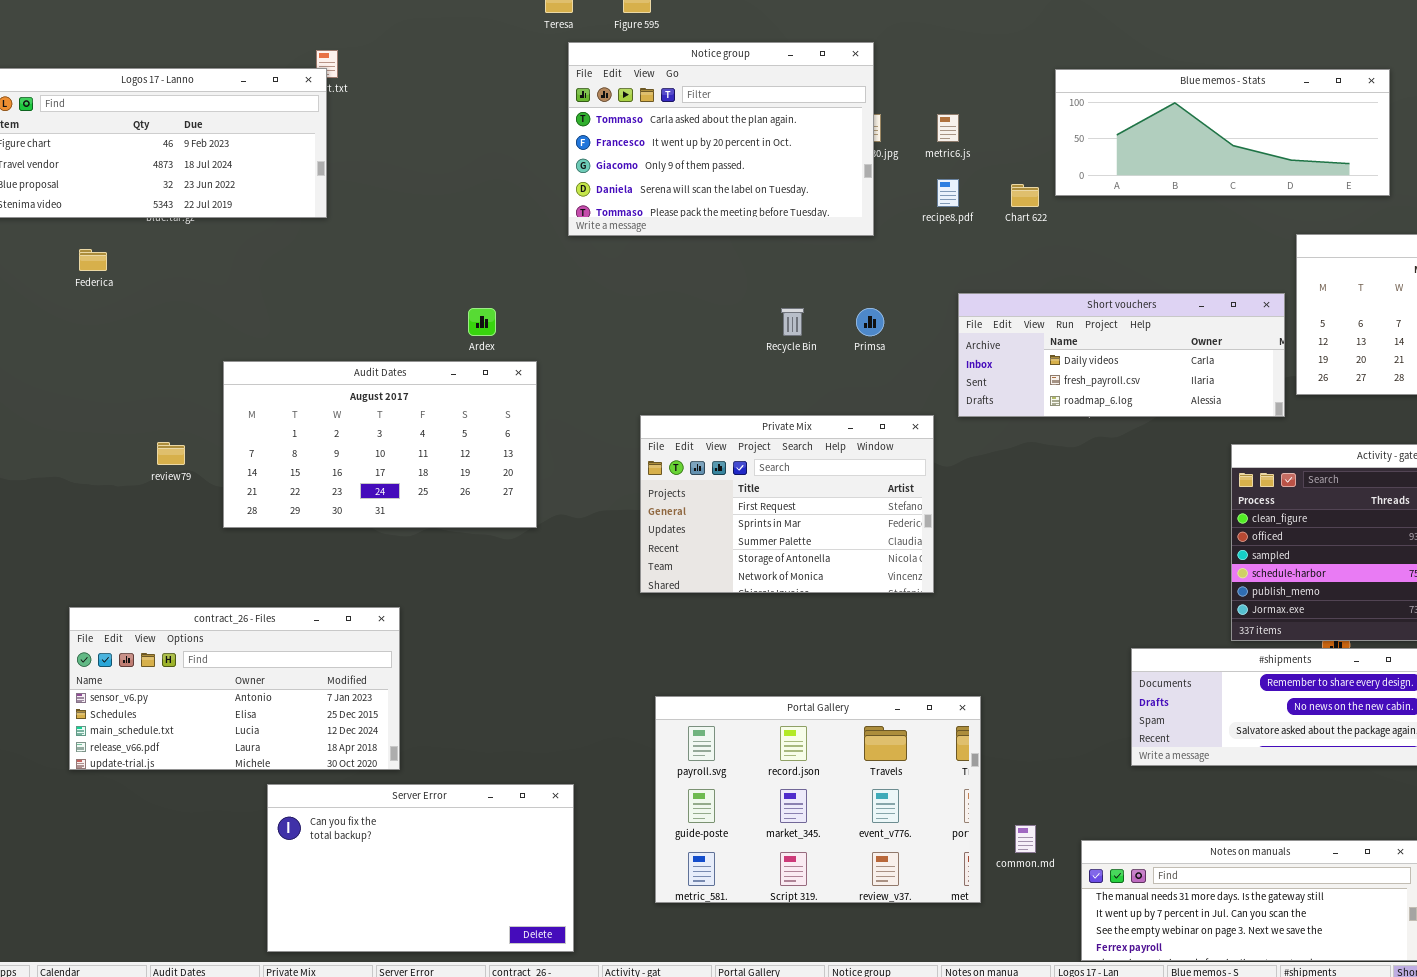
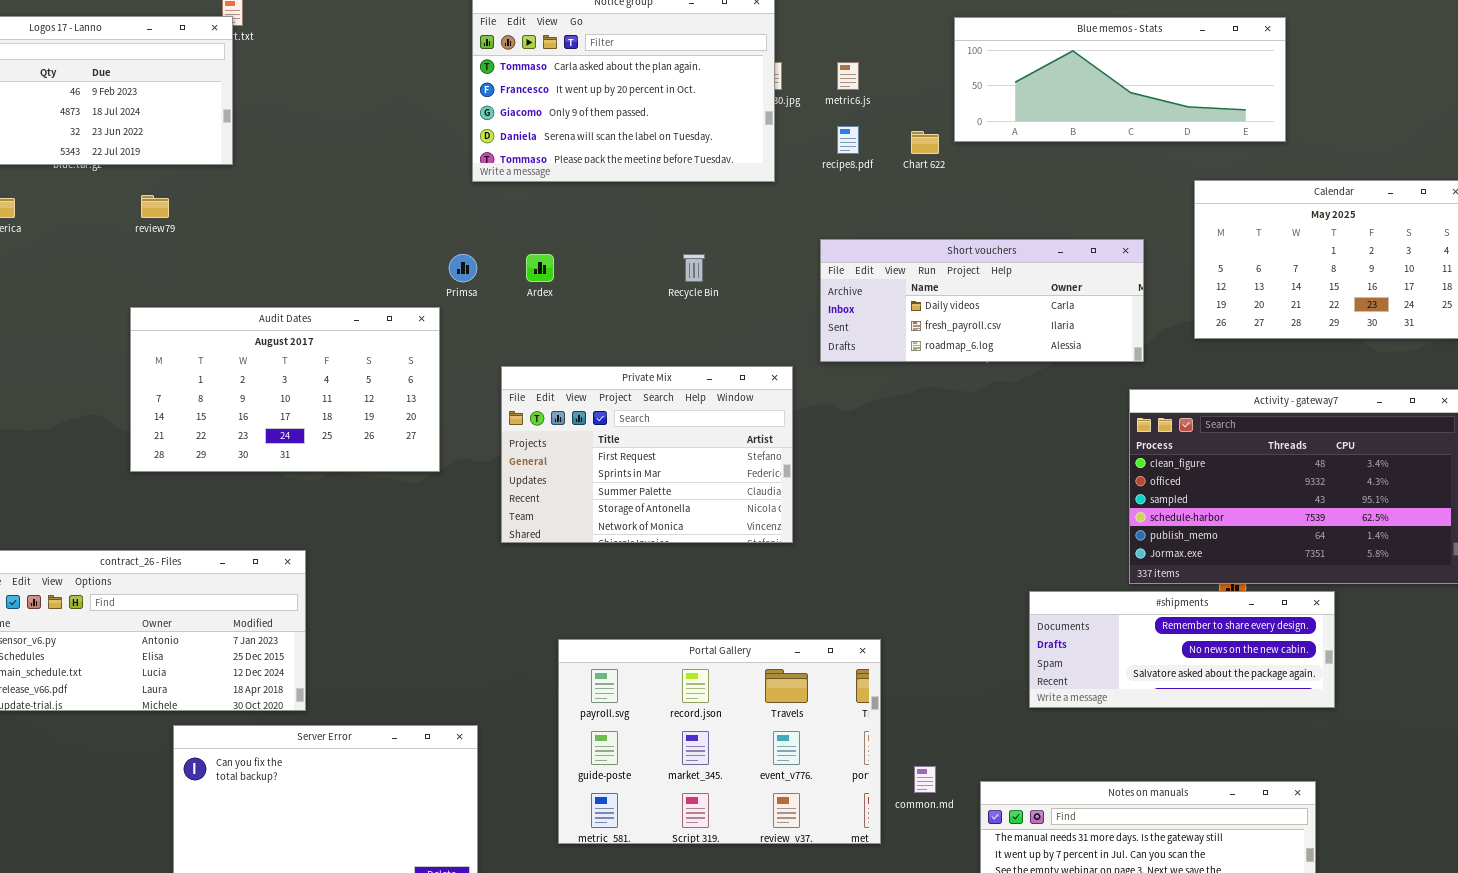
Short vouchers: [958,293,1285,417] -> [820,239,1144,362], moved
Ardex: [468,308,496,336] -> [526,254,554,282], moved
Primsa: [856,308,884,336] -> [449,254,477,282], moved
Private Mix: [640,415,934,593] -> [501,366,793,543], moved
review79: [157,442,185,465] -> [141,195,169,218], moved

